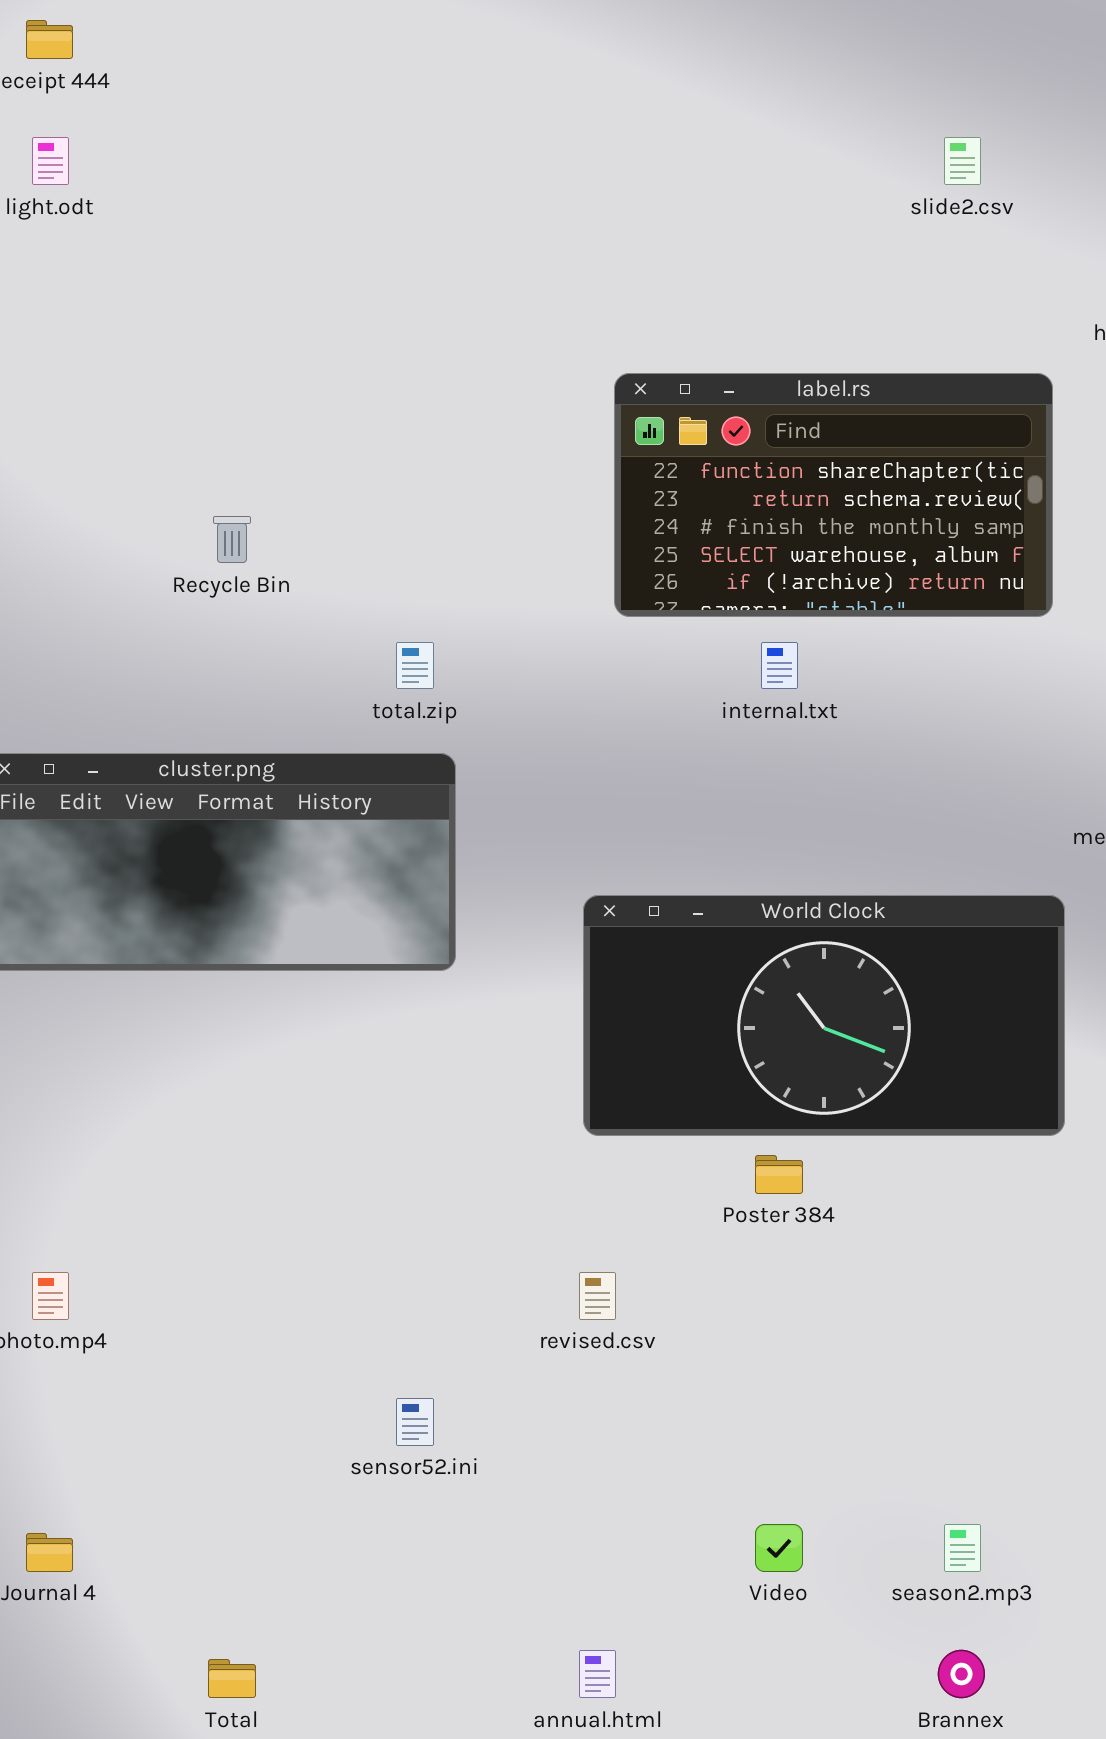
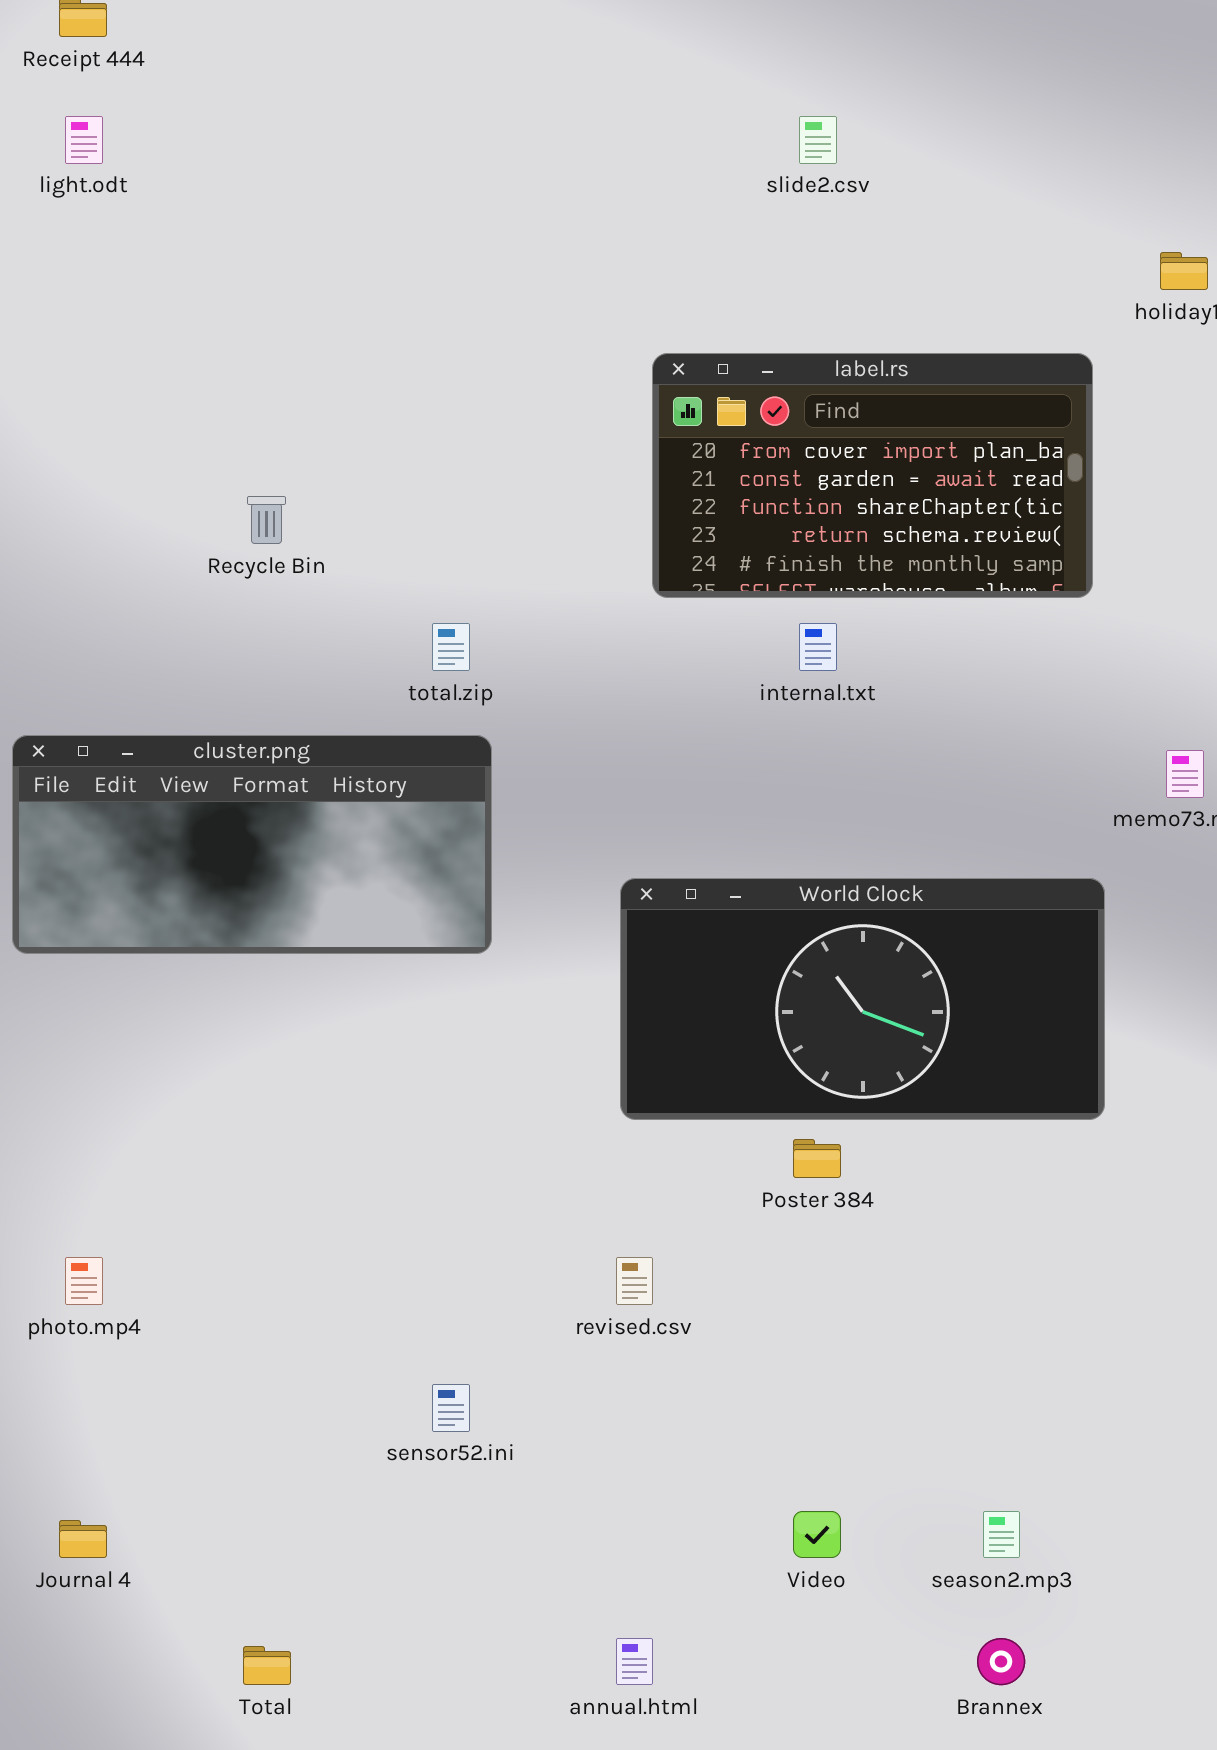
slide2.csv: [944,137,981,185] -> [799,116,837,164], moved
label.rs: [614,373,1053,617] -> [652,353,1093,598], scrolled up 2 rows

